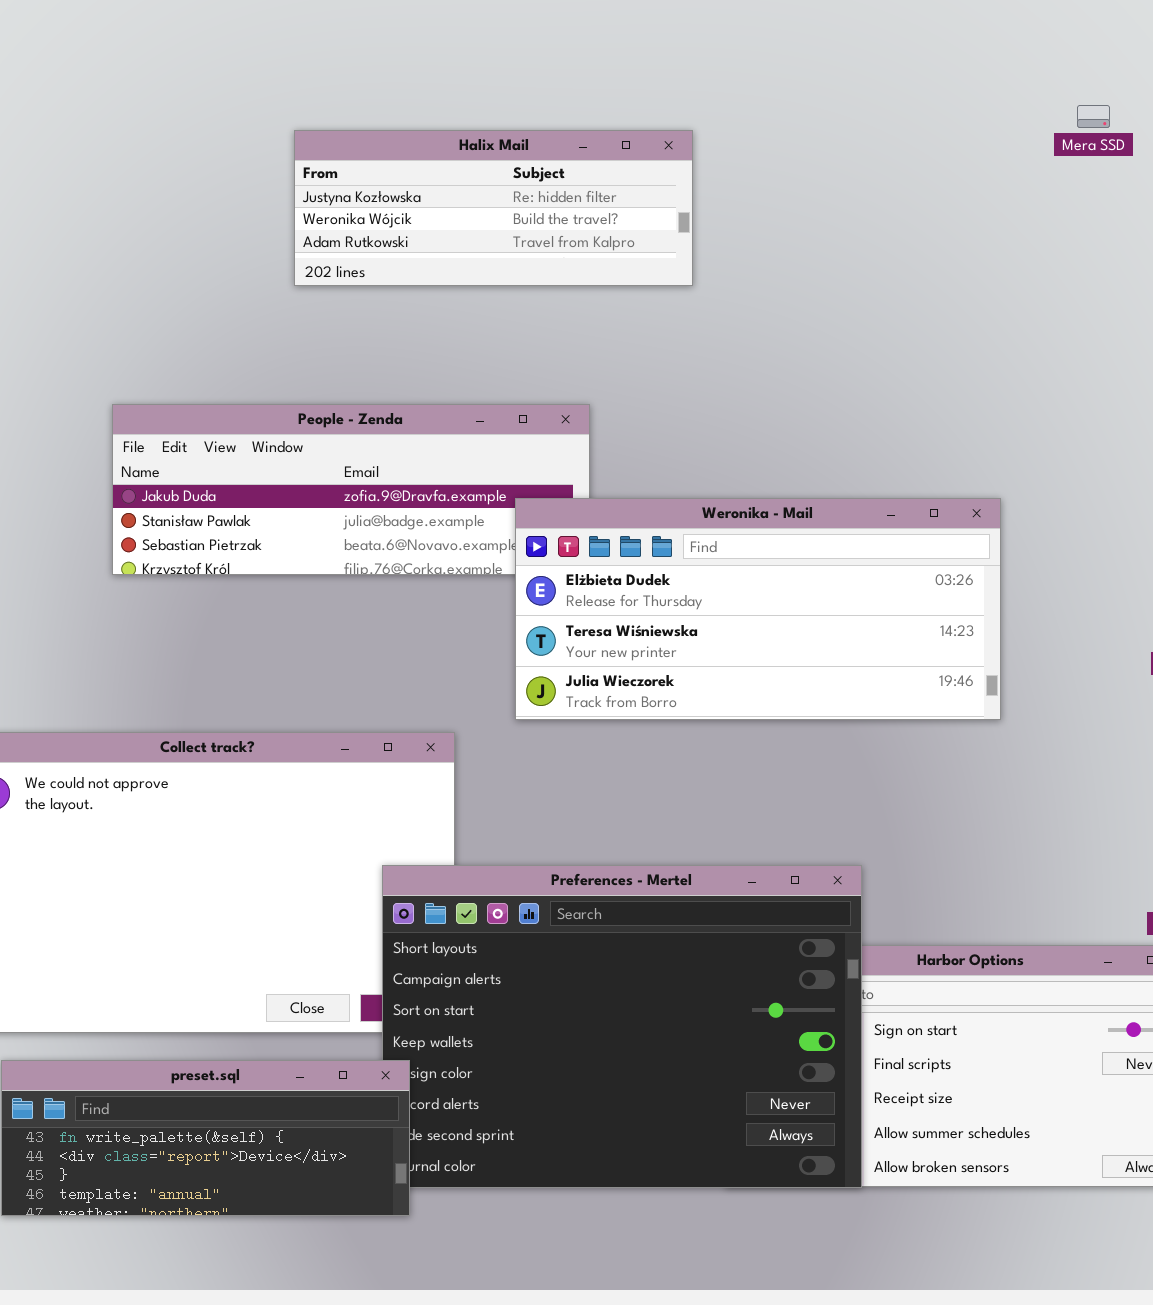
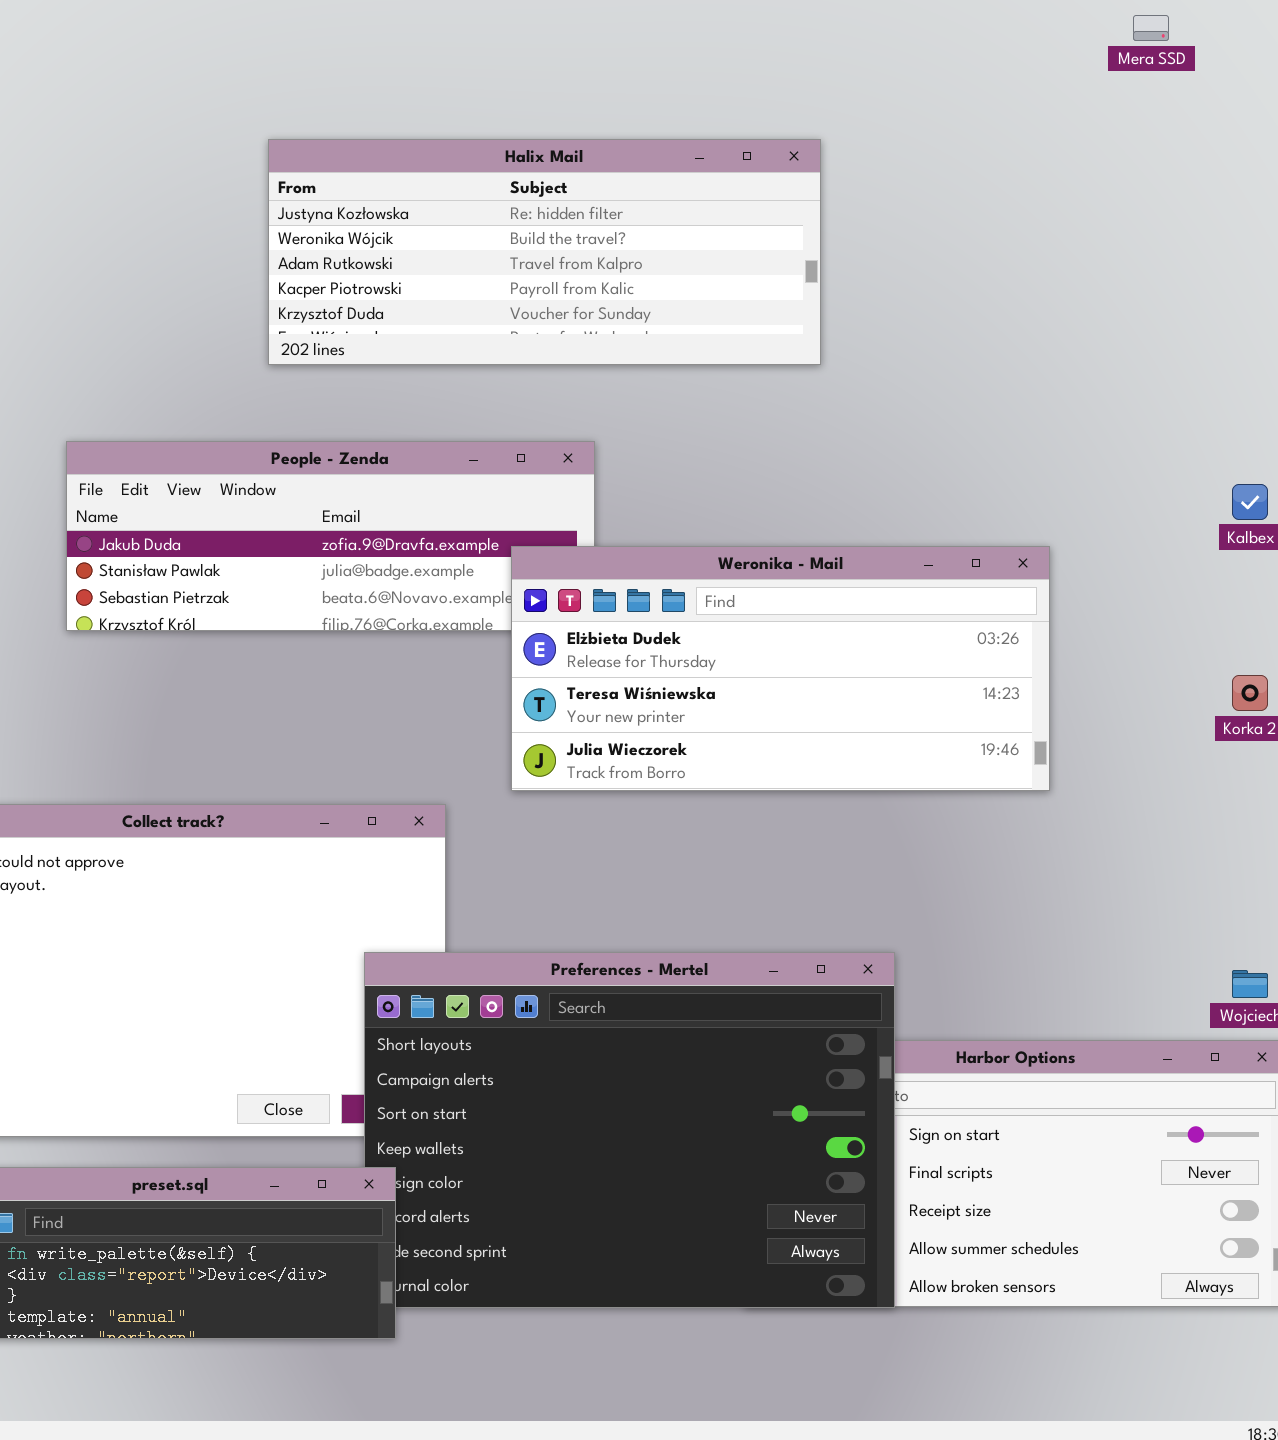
Mera SSD: [1077,105,1110,128] -> [1133,15,1169,41], moved
Halix Mail: [294,130,693,286] -> [268,139,821,365], resized

